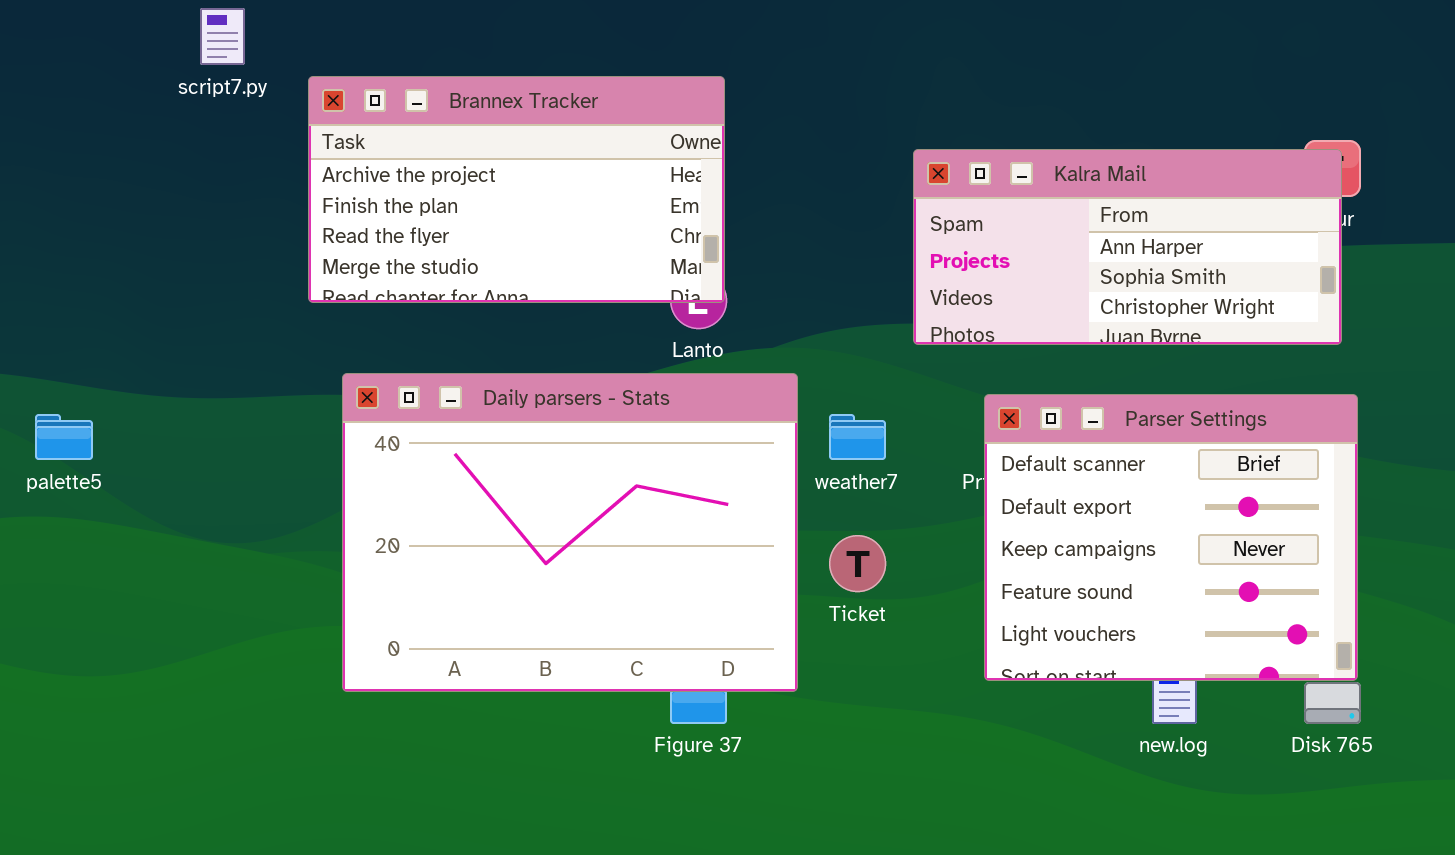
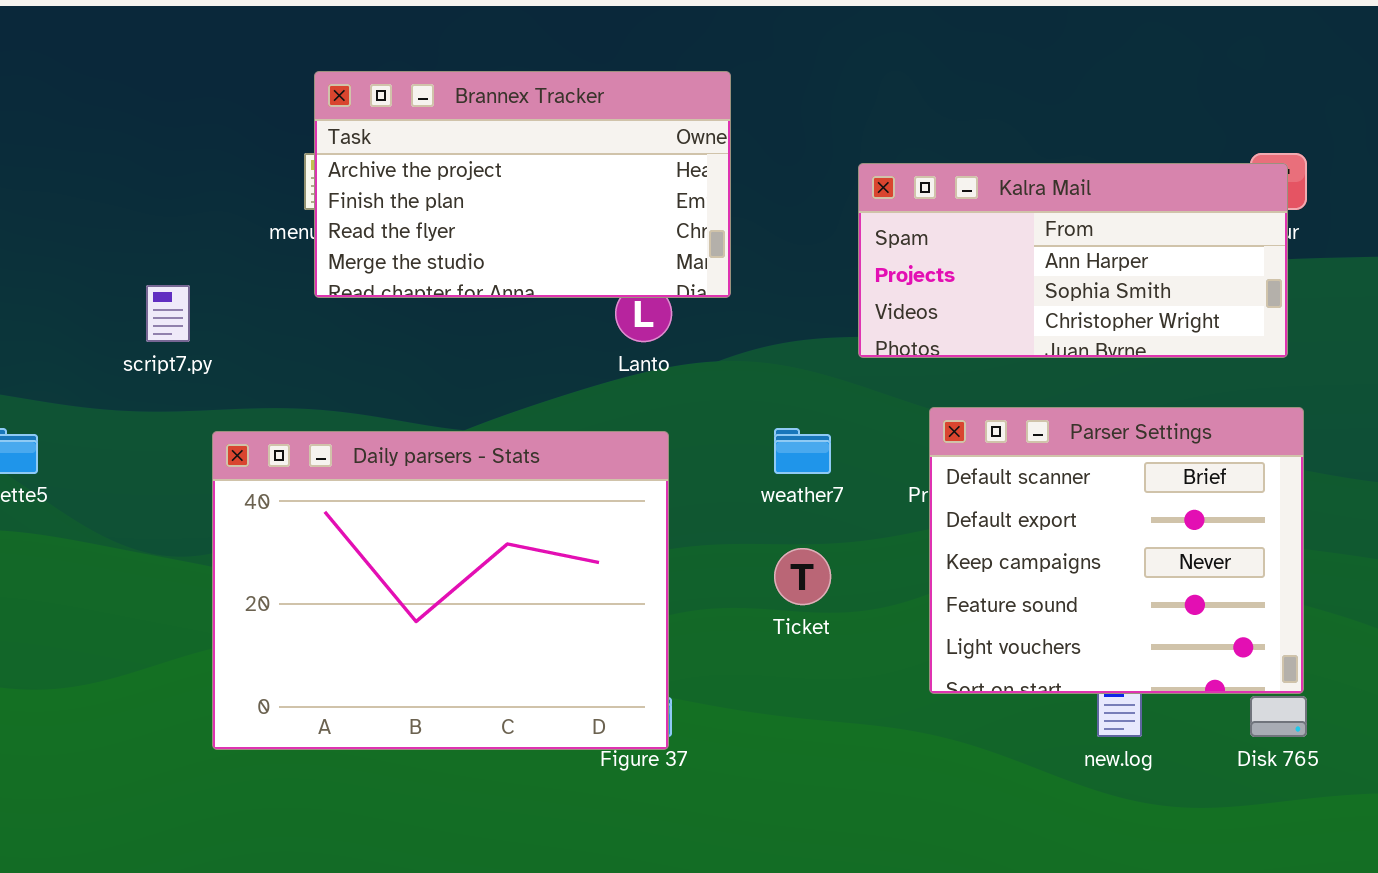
script7.py: [200,8,245,65] -> [146,285,190,342], moved
Brannex Tracker: [308,76,725,303] -> [314,71,731,298], moved
Daily parsers - Stats: [342,373,798,692] -> [212,431,669,750], moved

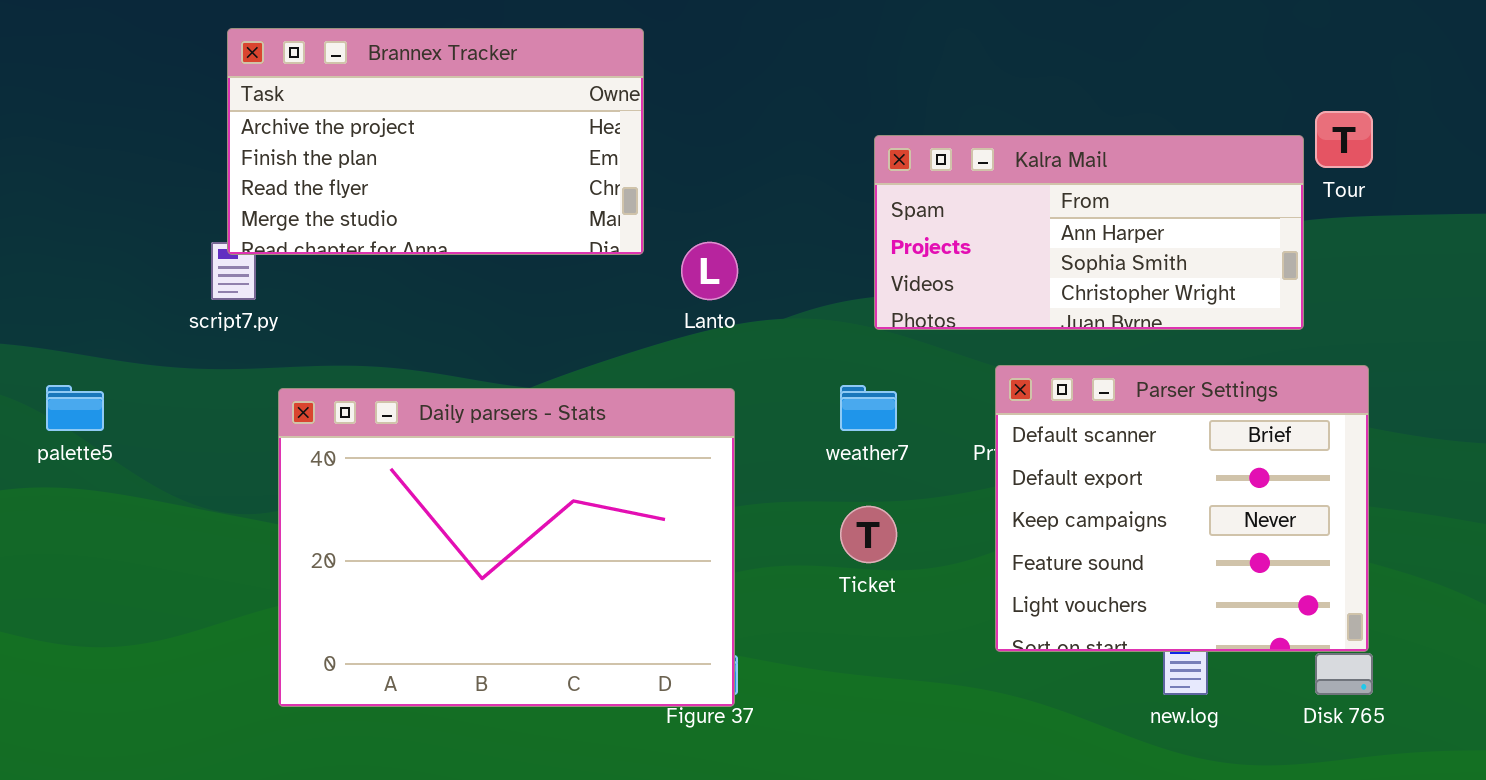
Brannex Tracker: [314,71,731,298] -> [227,28,644,255], moved
Kalra Mail: [858,163,1288,358] -> [874,135,1304,330], moved

